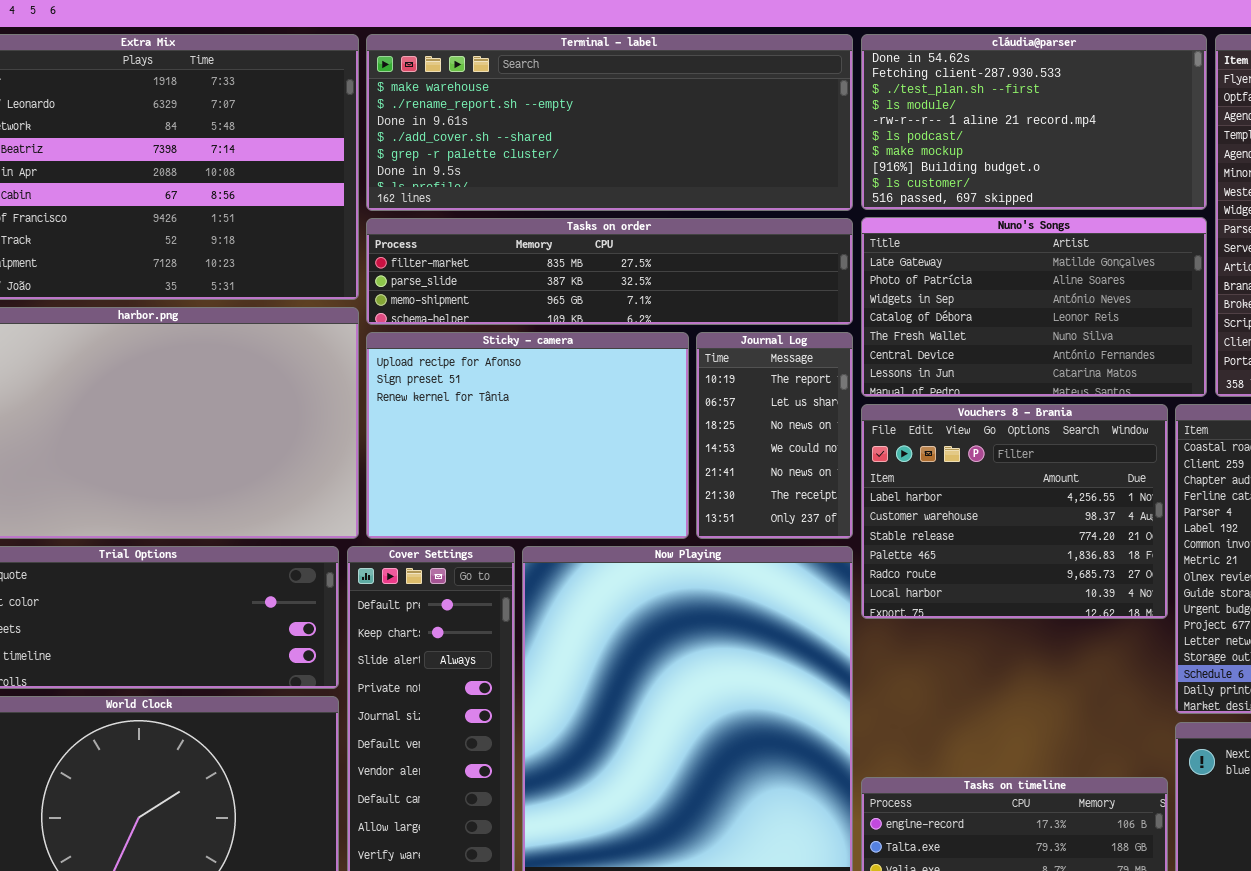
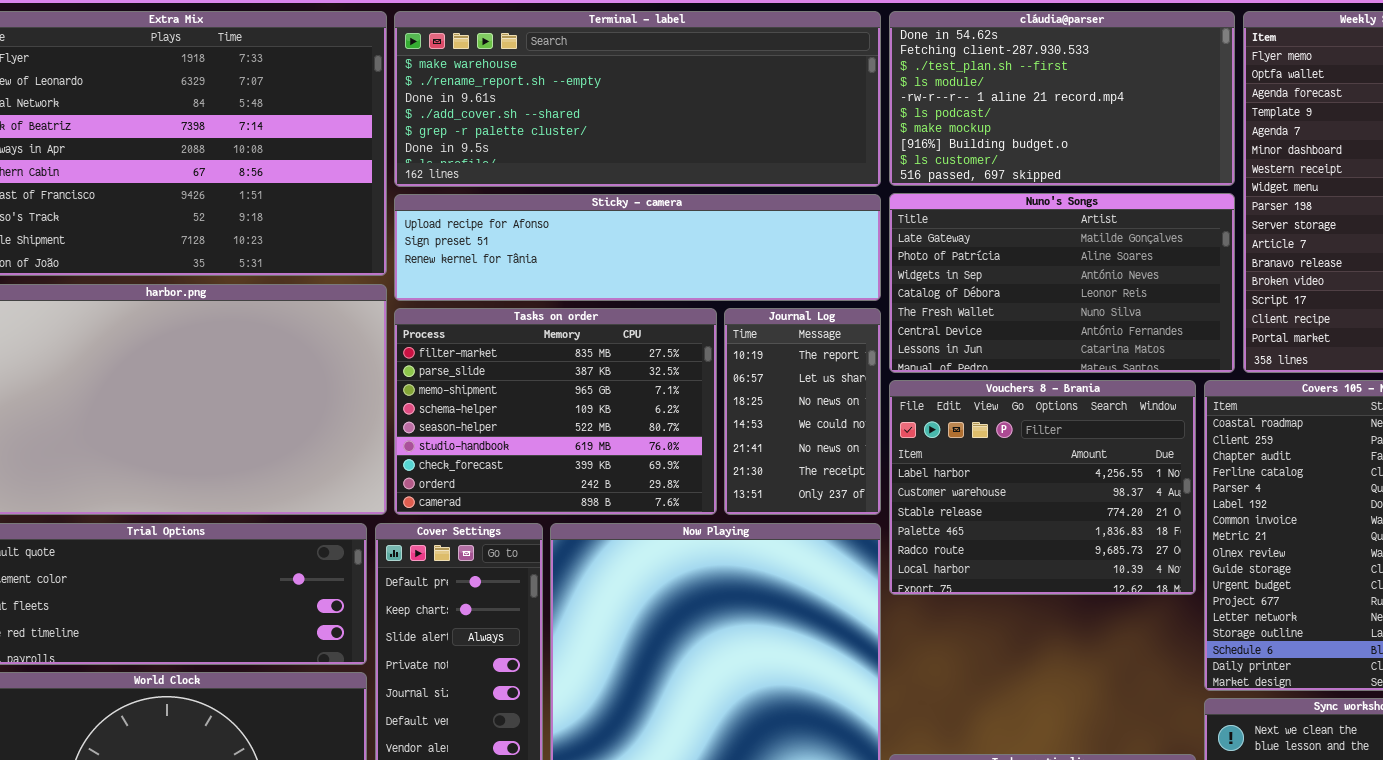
Tasks on order: [366,218,853,325] -> [394,308,717,515], moved, resized
Sticky - camera: [366,332,689,539] -> [394,194,881,301], moved, resized

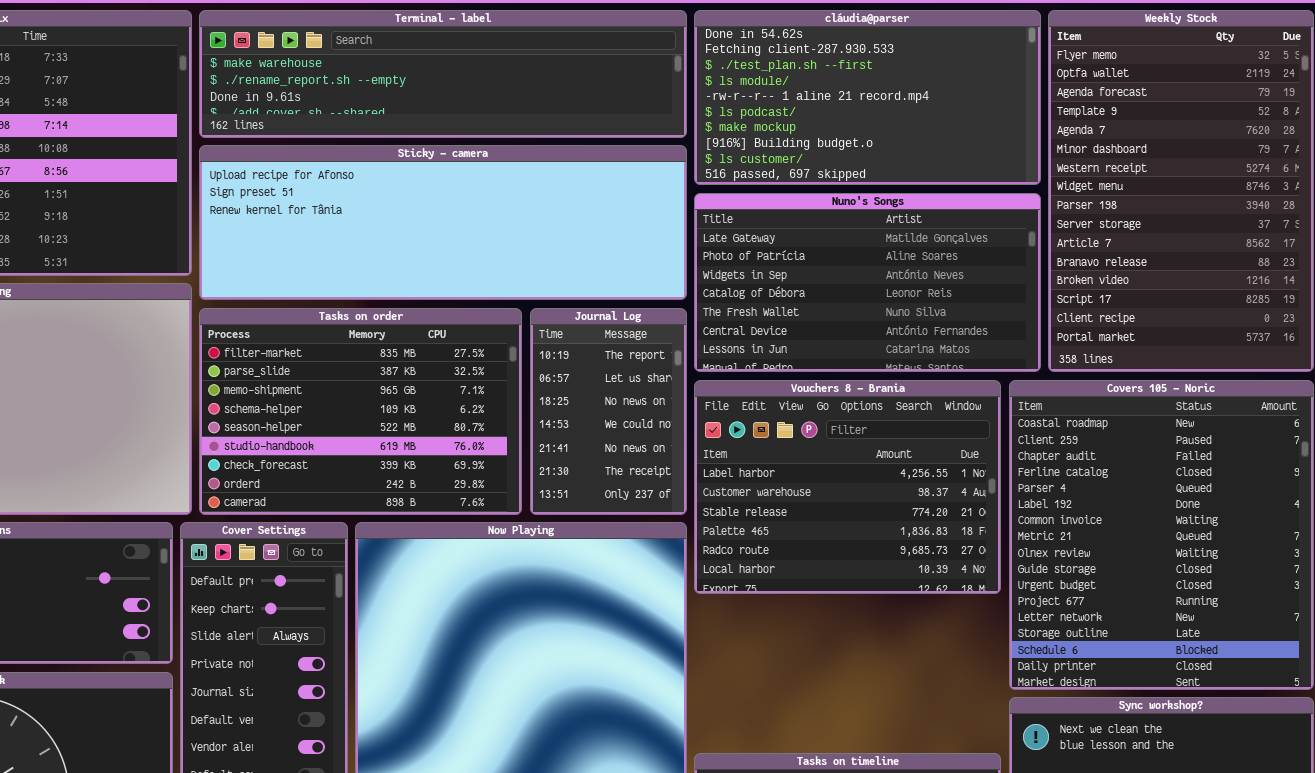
Terminal - label: [394,11,881,187] -> [199,10,687,138], resized
Sticky - camera: [394,194,881,301] -> [199,145,687,300], resized

